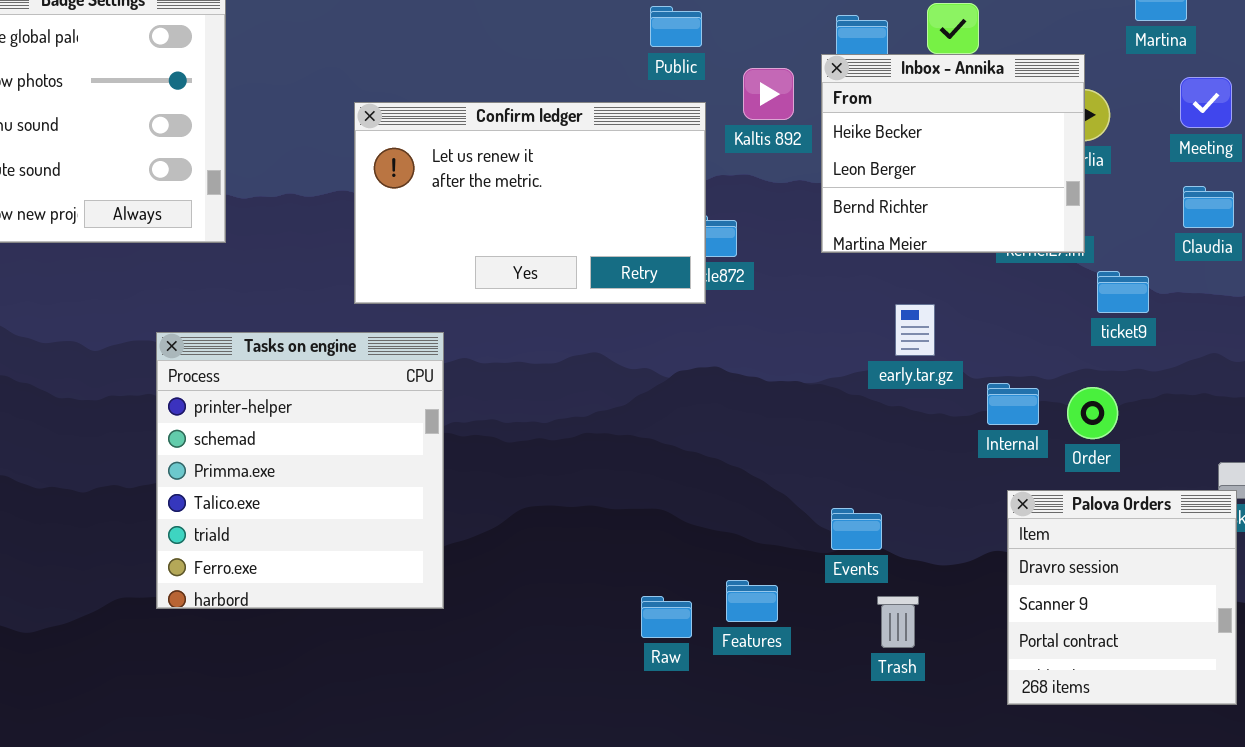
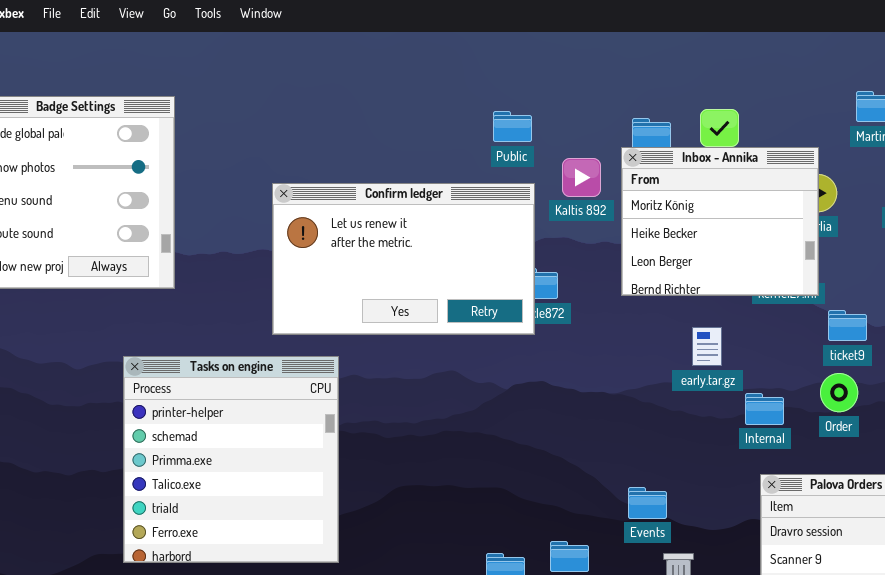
Inbox - Annika: [821,54,1085,253] -> [621,147,819,296], scrolled up 1 row
early.tar.gz: [895,304,935,356] -> [692,327,722,366], moved
Order: [1067,387,1118,439] -> [820,373,858,412], moved

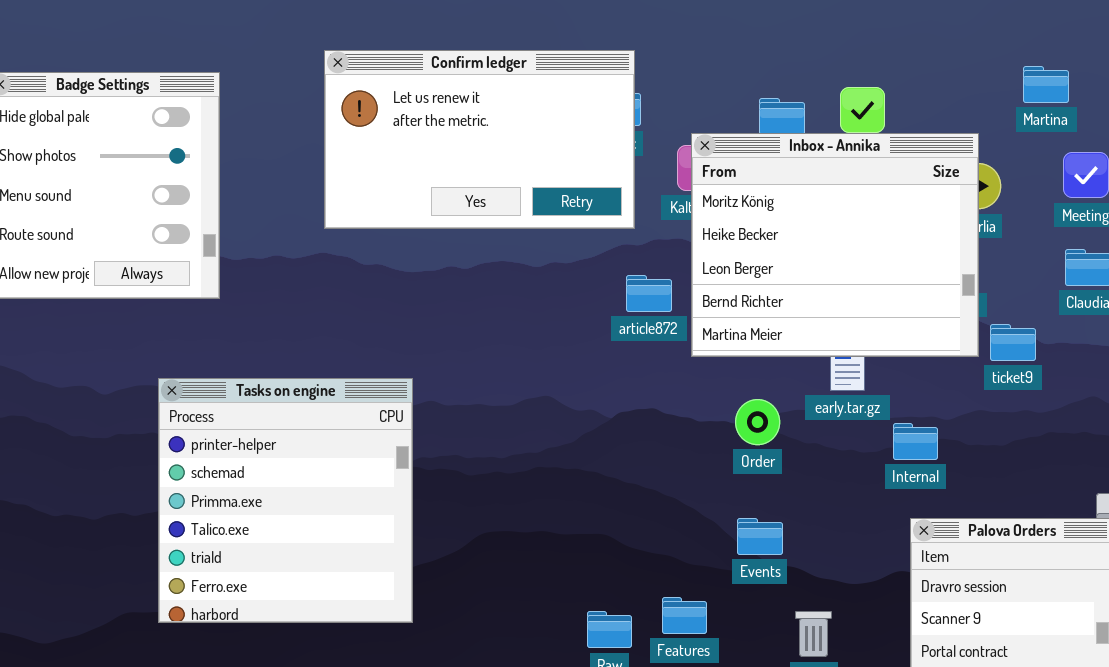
Inbox - Annika: [621,147,819,296] -> [691,133,979,357], resized
Confirm ledger: [272,183,535,335] -> [324,50,635,229], moved
Order: [820,373,858,412] -> [735,399,780,445], moved
Events: [628,487,667,519] -> [737,518,783,555], moved

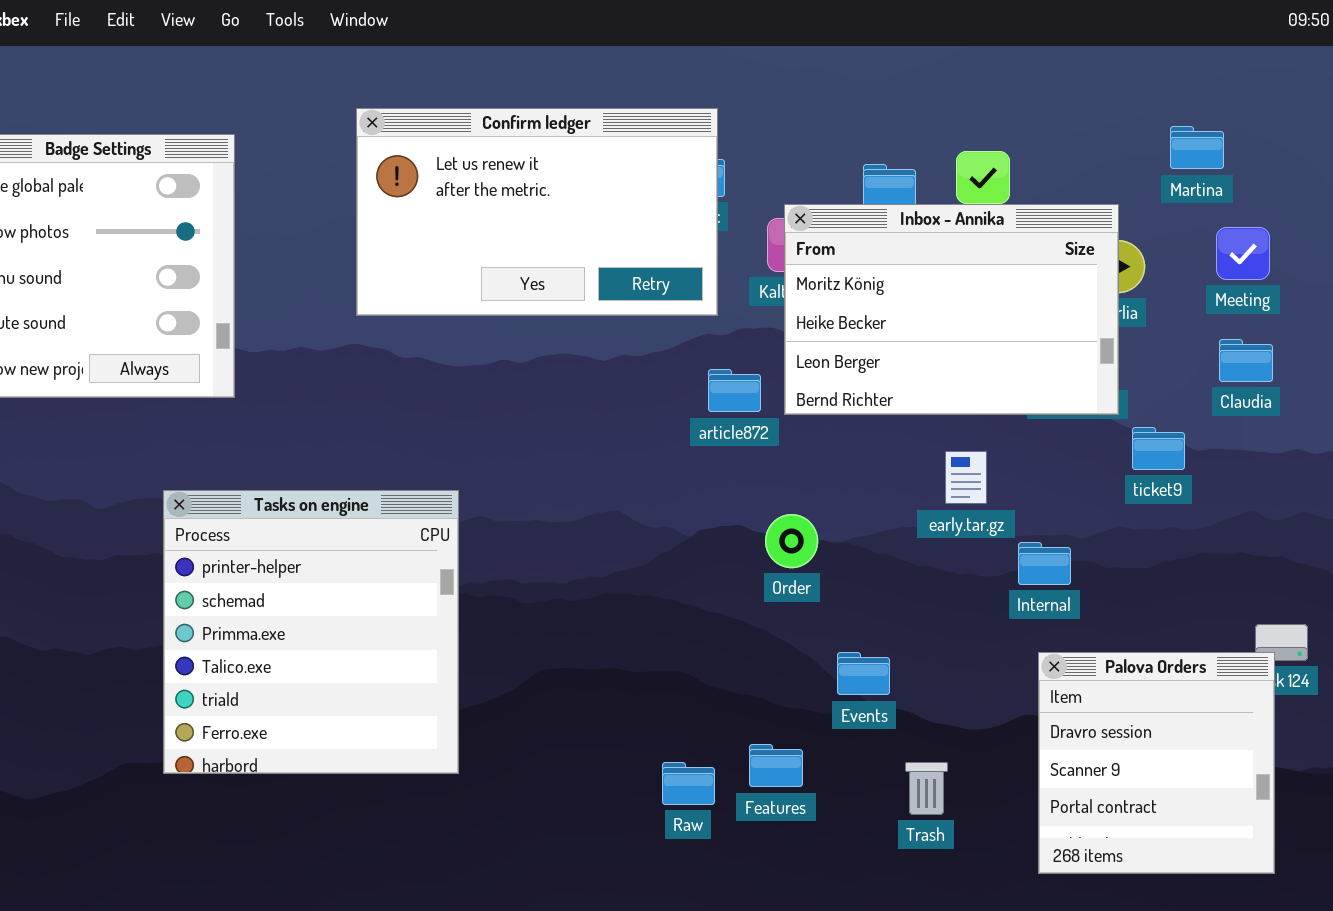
Inbox - Annika: [691,133,979,357] -> [784,204,1119,415], resized
Order: [735,399,780,445] -> [765,514,818,568], moved

